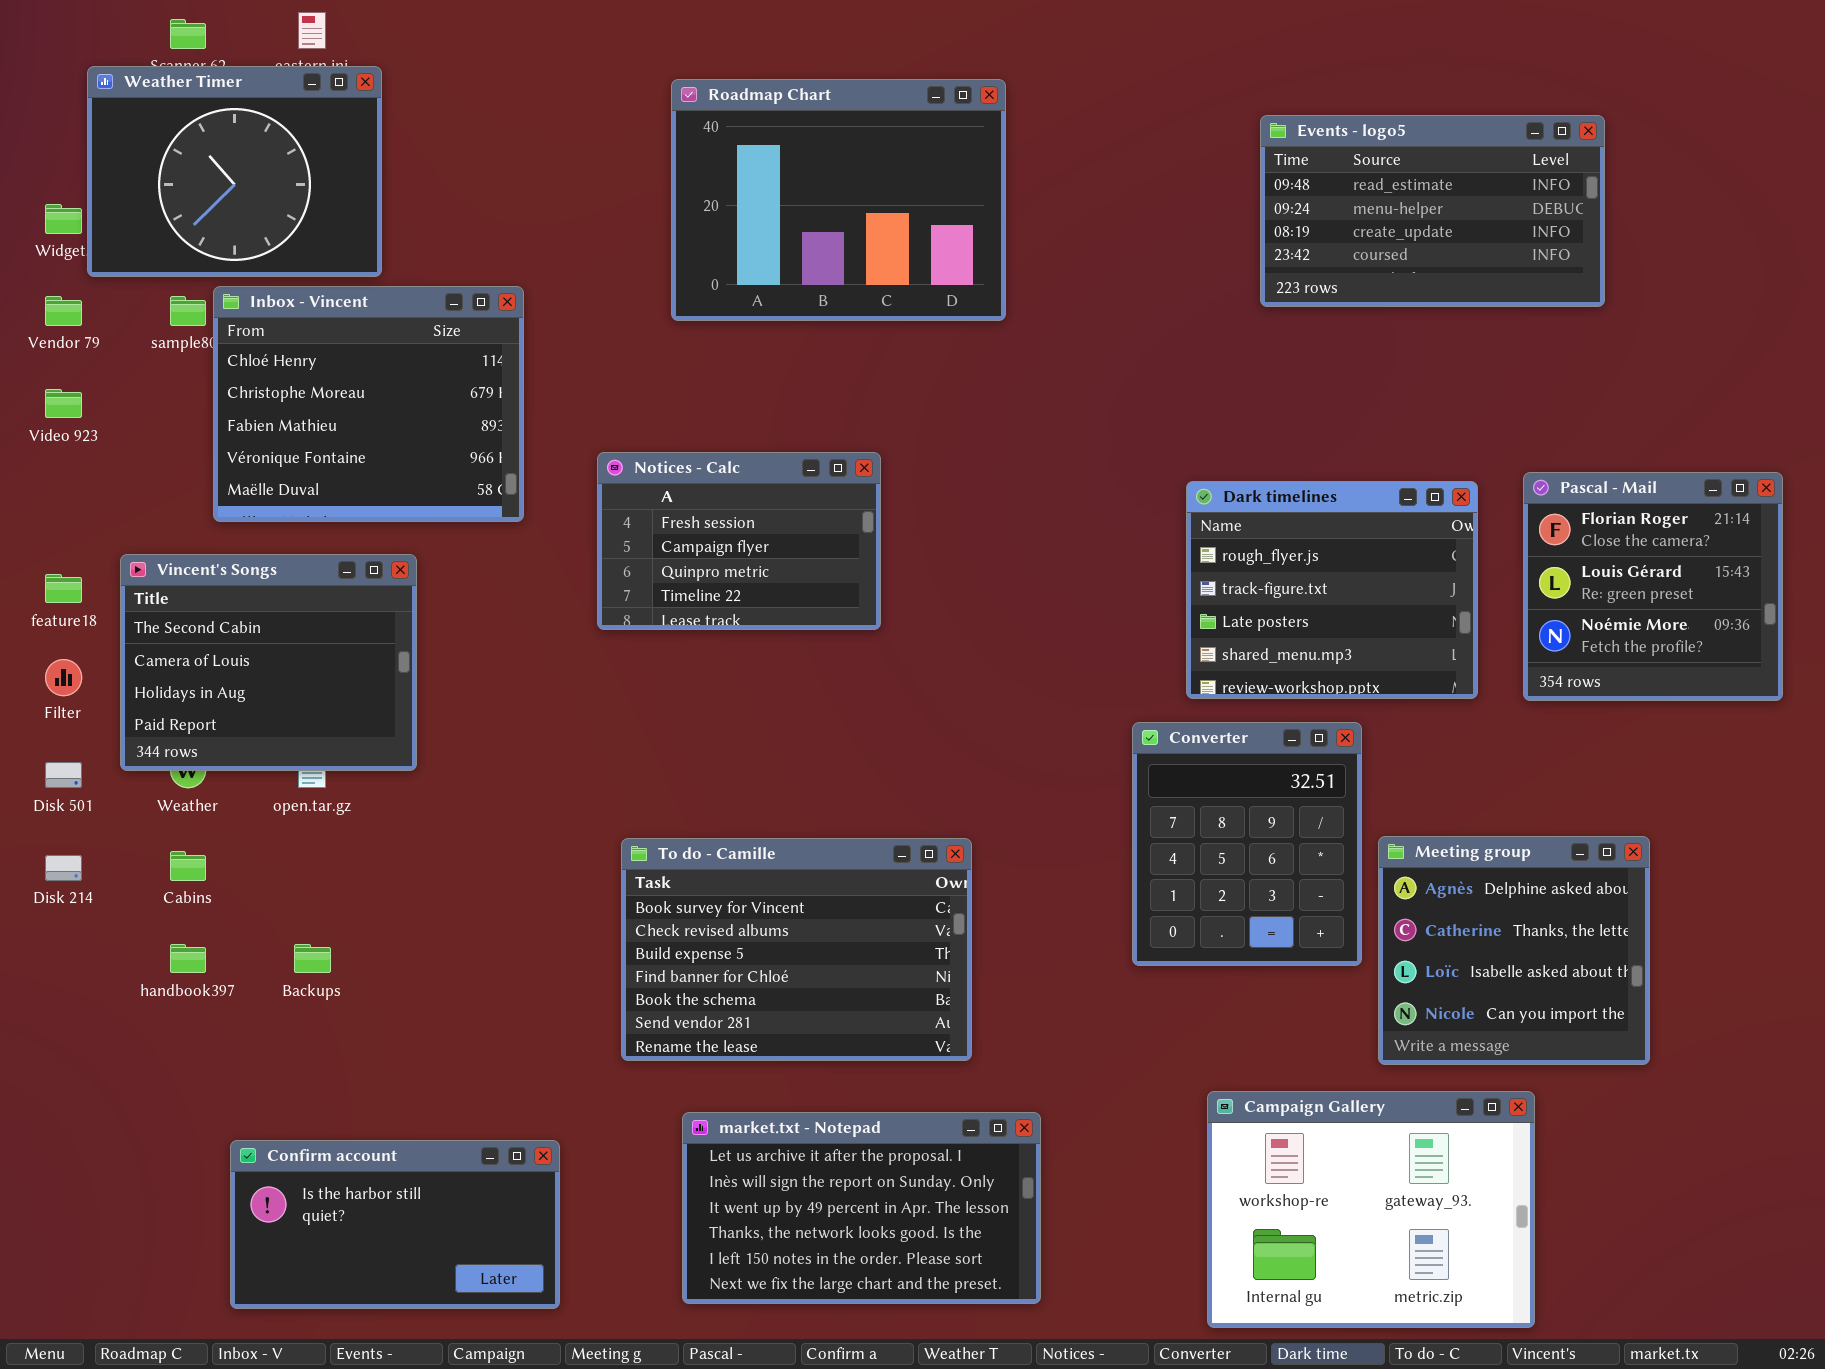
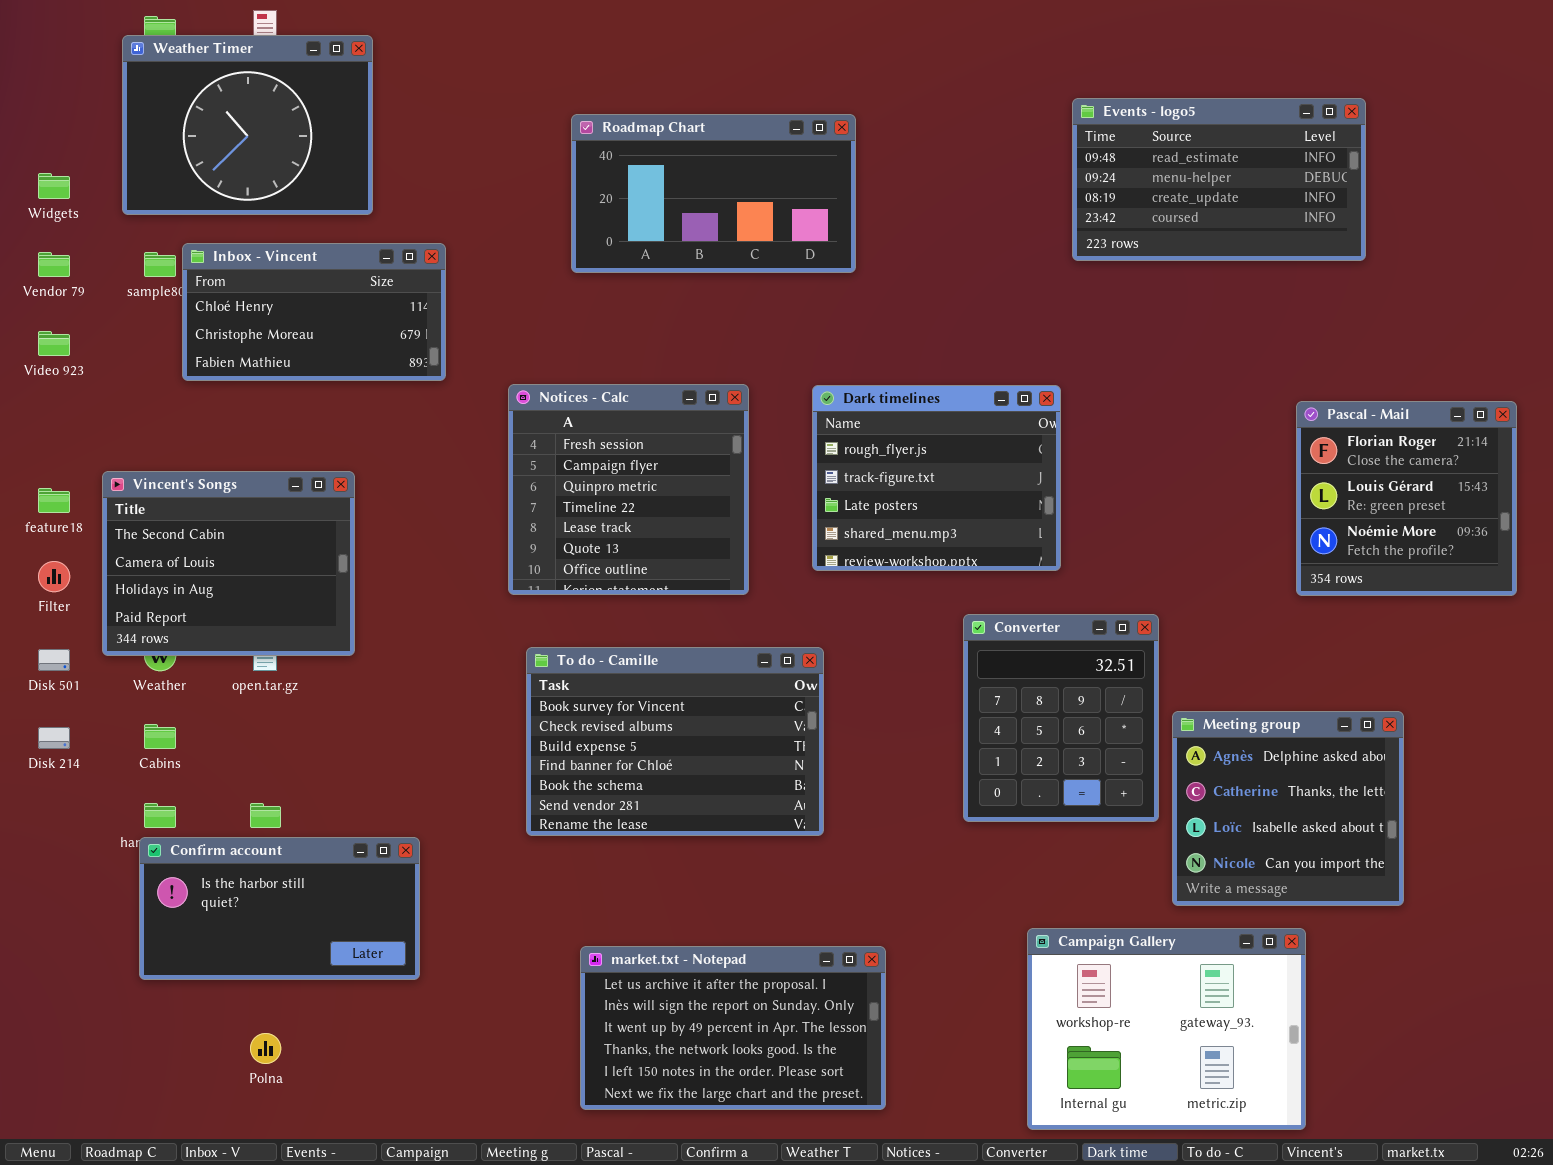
Weather Timer: [87,66,382,277] -> [122,35,373,215], moved
Roadmap Chart: [671,79,1006,321] -> [571,114,856,273], resized
Inbox - Vincent: [213,286,524,522] -> [182,243,446,381], resized
Notices - Calc: [597,452,881,630] -> [508,384,749,595], resized
Dark timelines: [1186,481,1478,699] -> [812,385,1061,571], moved
To do - Camille: [621,838,972,1061] -> [526,647,824,836], moved
Confirm account: [230,1140,560,1309] -> [139,837,420,980], moved

